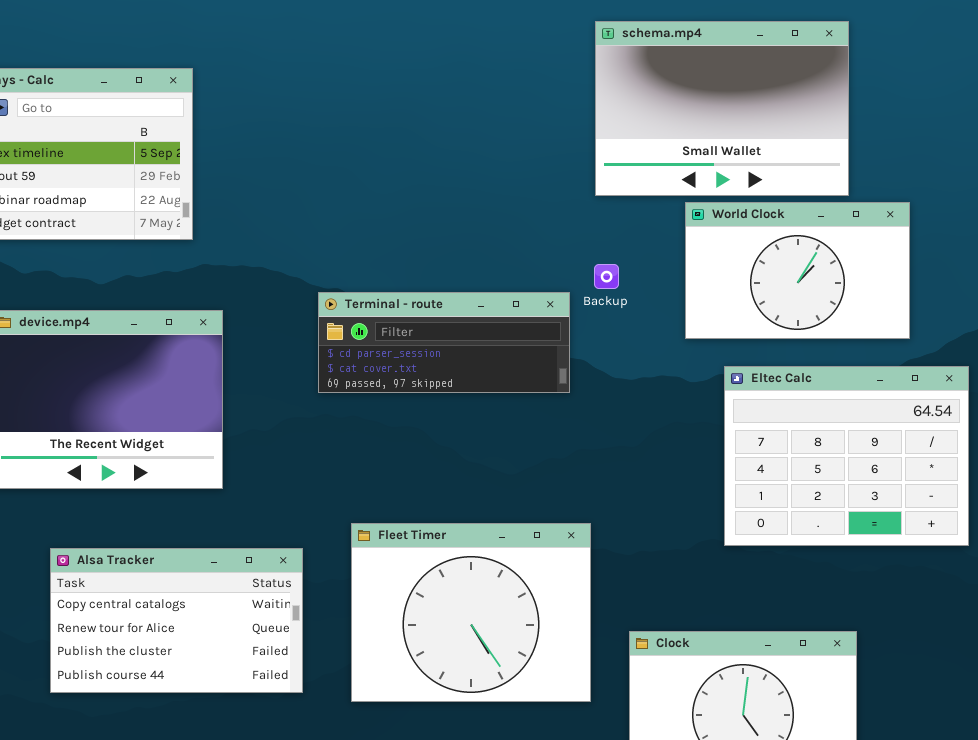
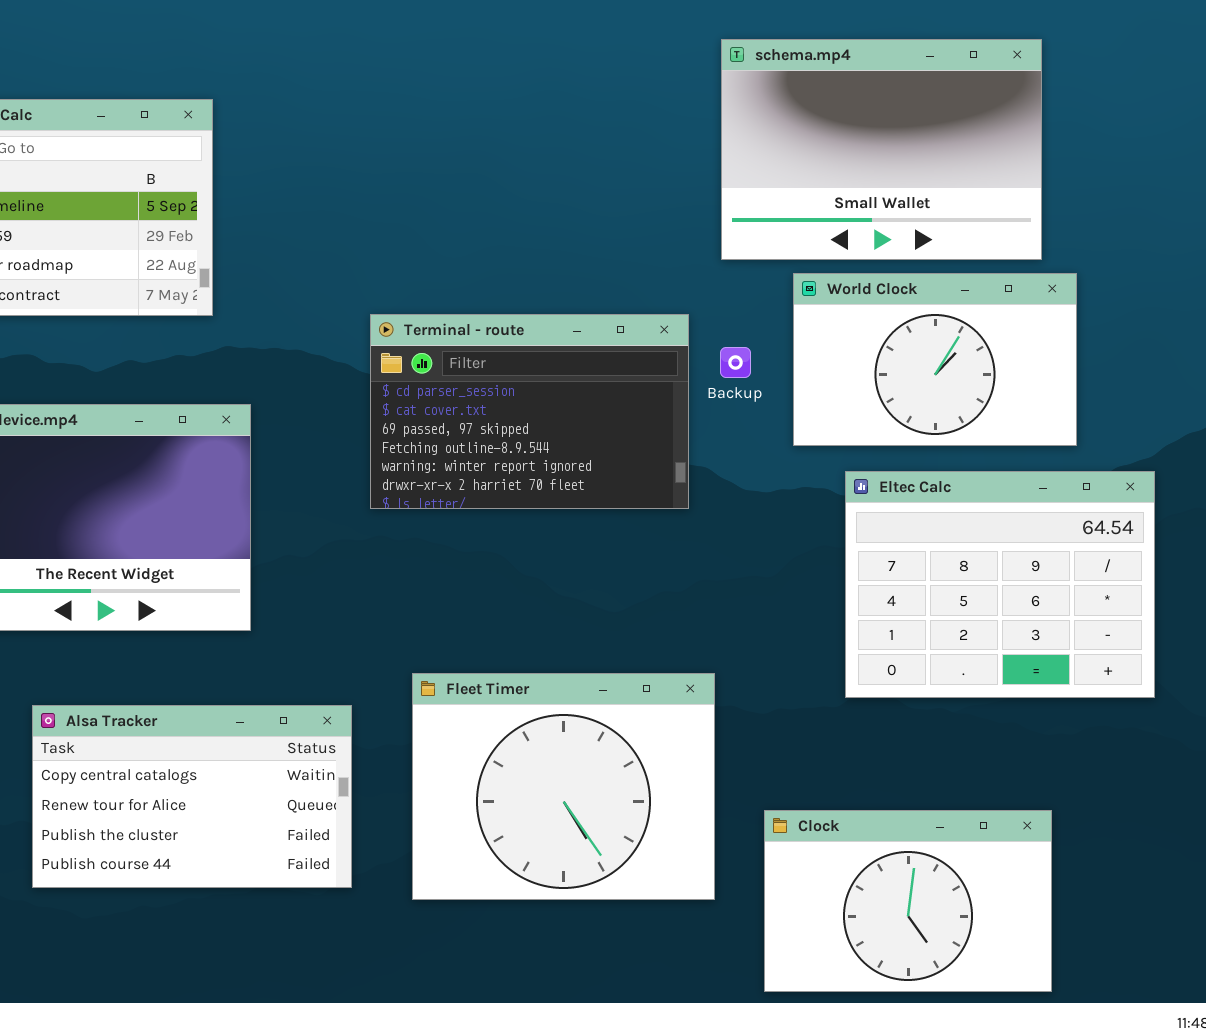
World Clock: [685,202,910,339] -> [793,273,1077,446], moved
Terminal - route: [318,292,570,393] -> [370,314,689,509], resized
Eltec Calc: [724,366,969,546] -> [845,471,1155,698], moved

